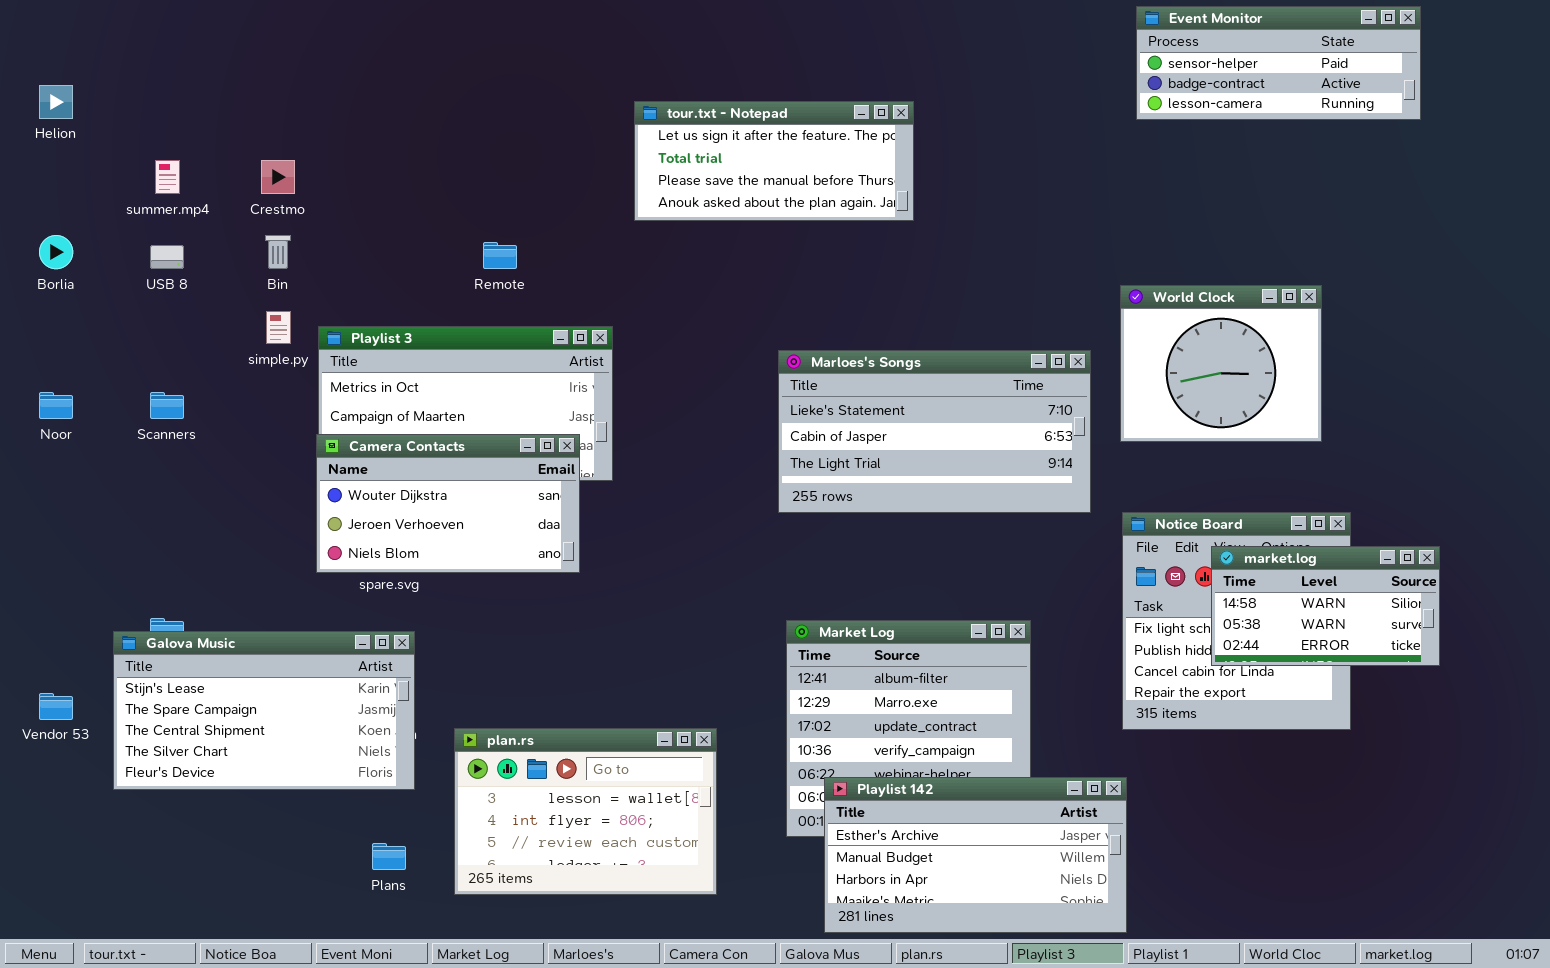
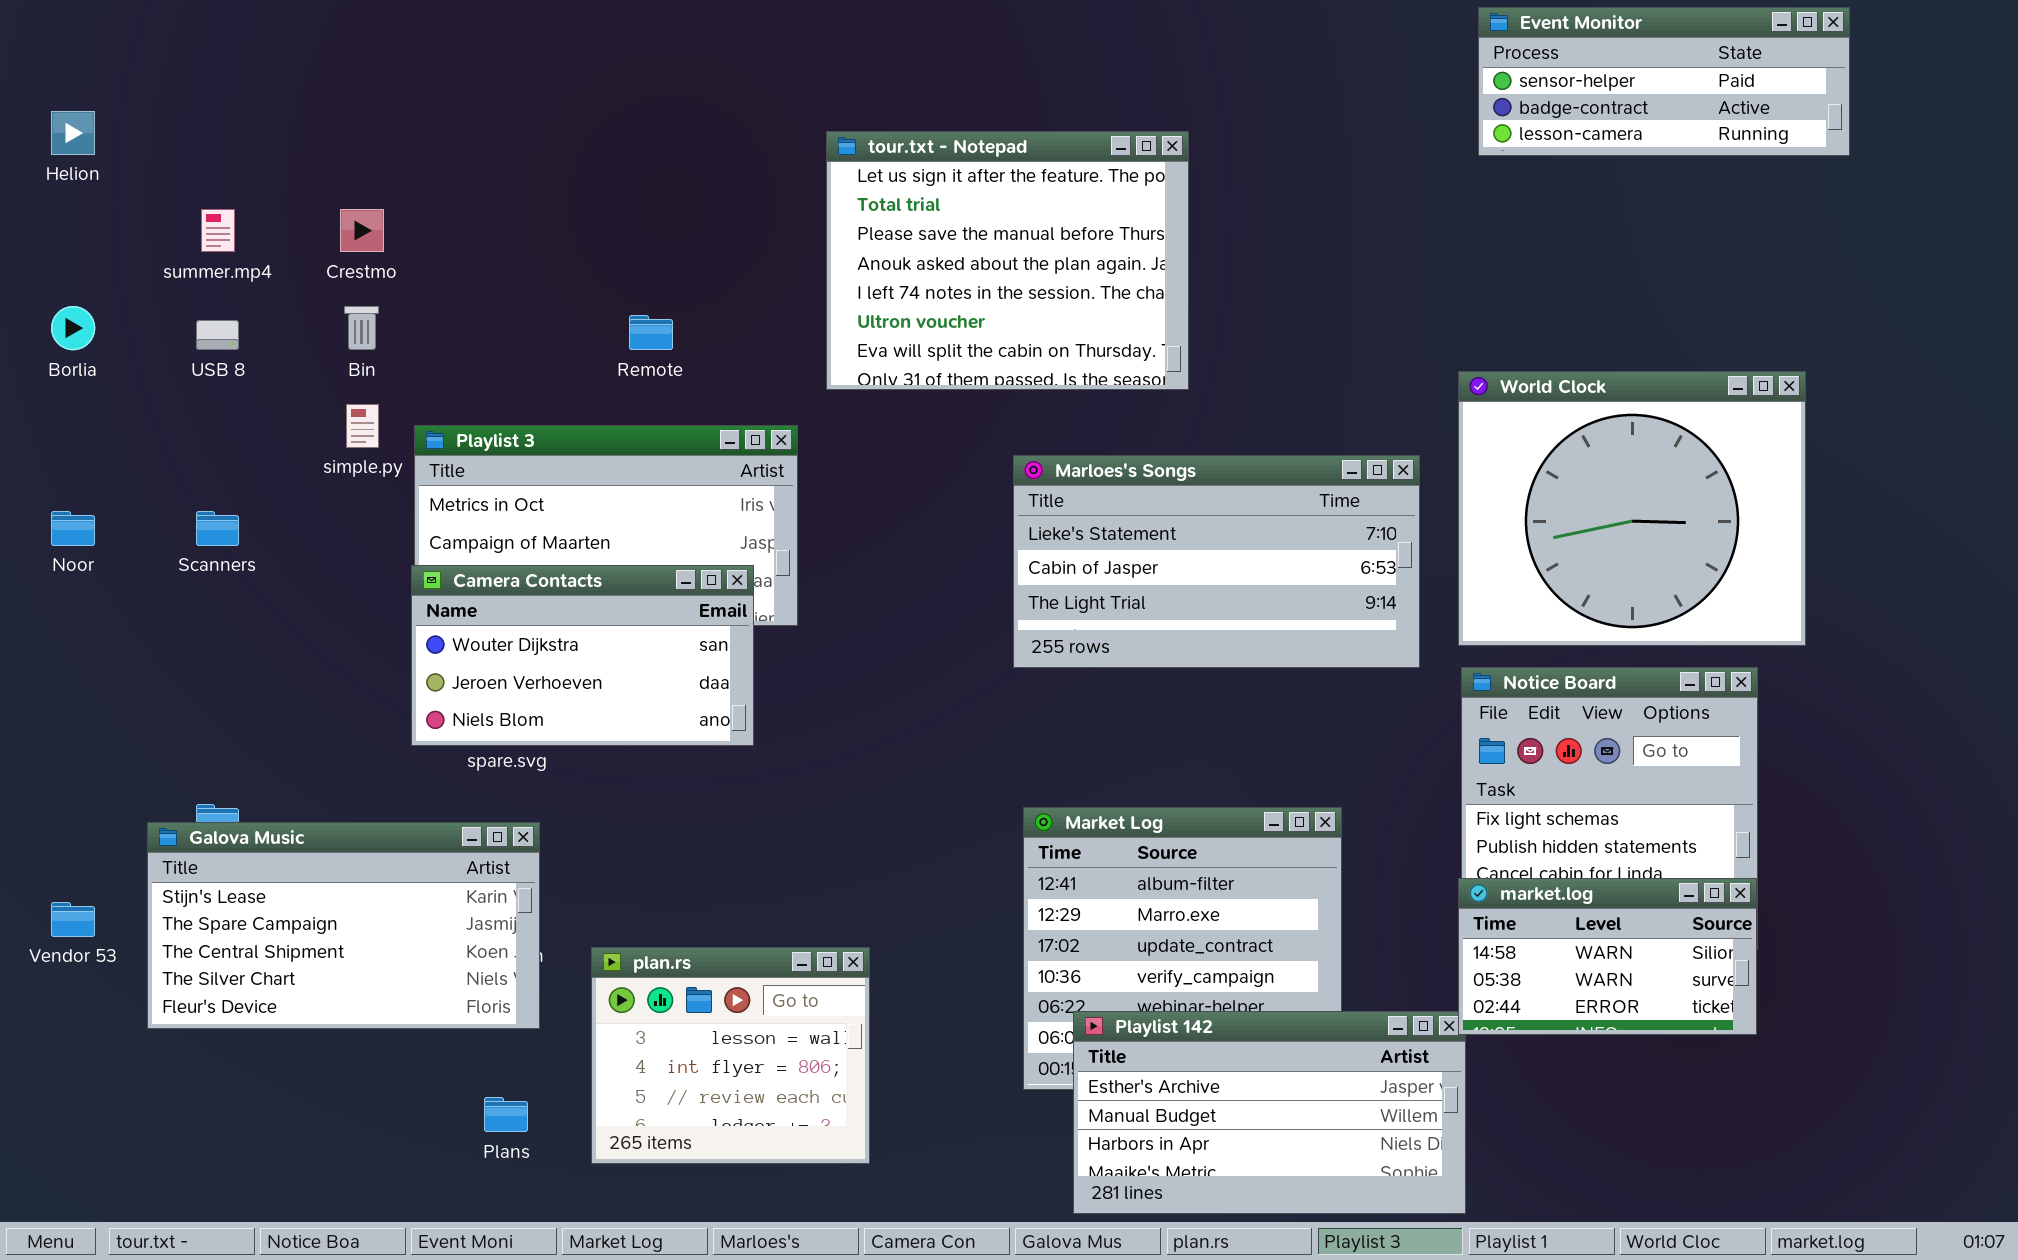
tour.txt - Notepad: [634,101,914,221] -> [826,131,1189,390], resized
World Clock: [1120,285,1322,442] -> [1458,371,1806,646], resized
market.log: [1211,546,1440,666] -> [1458,878,1757,1035], moved
plan.rs: [454,728,717,895] -> [591,947,870,1164], resized

